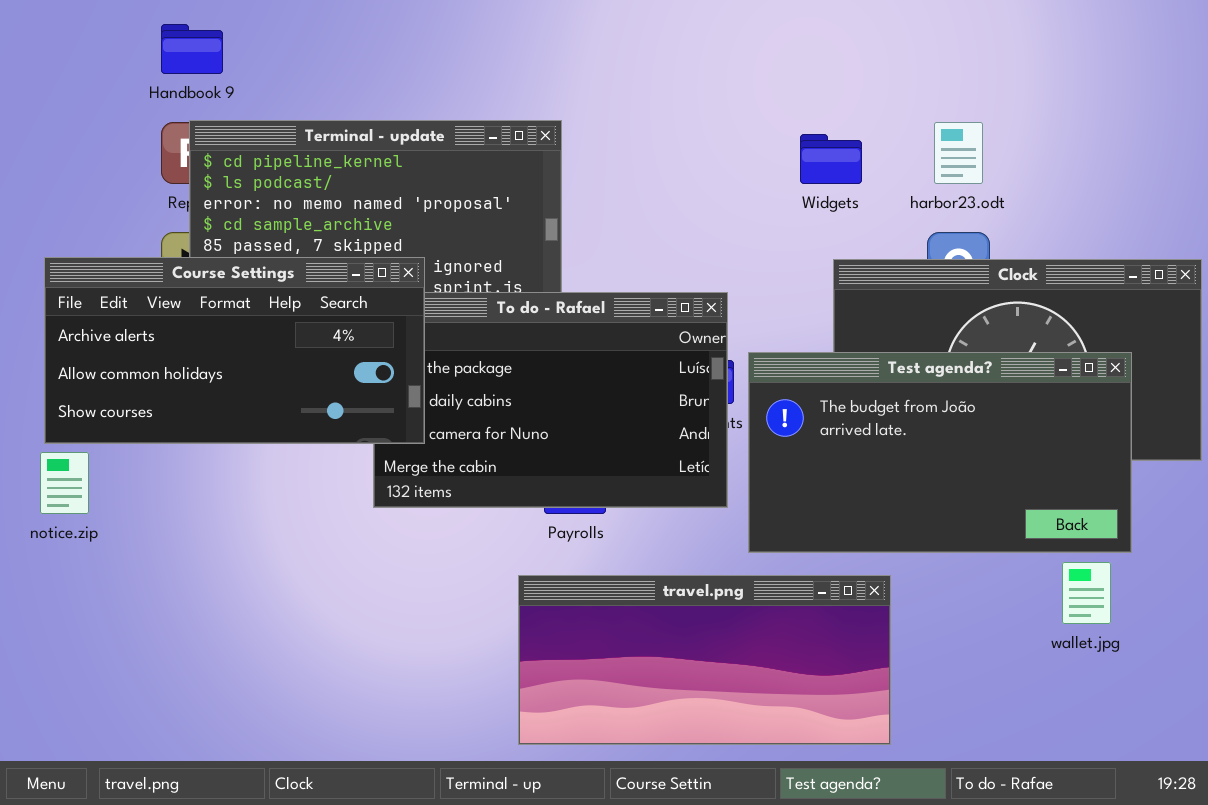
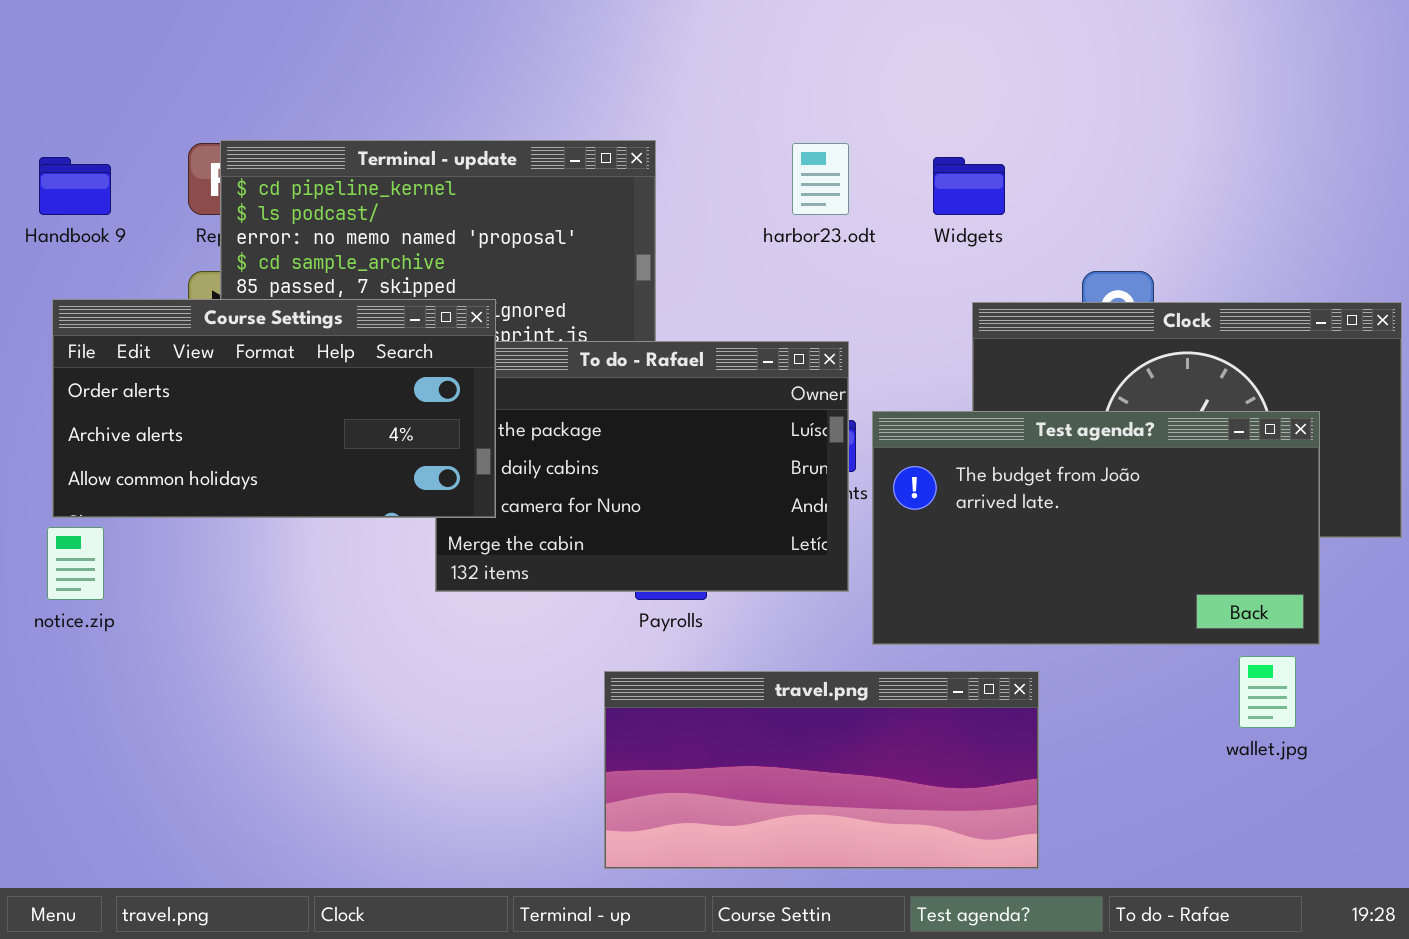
Handbook 9: [161,24,223,74] -> [39,157,111,215], moved
harbor23.odt: [934,122,983,184] -> [792,143,849,215], moved
Course Settings: [44,257,425,444] -> [52,299,496,518], scrolled up 1 row

